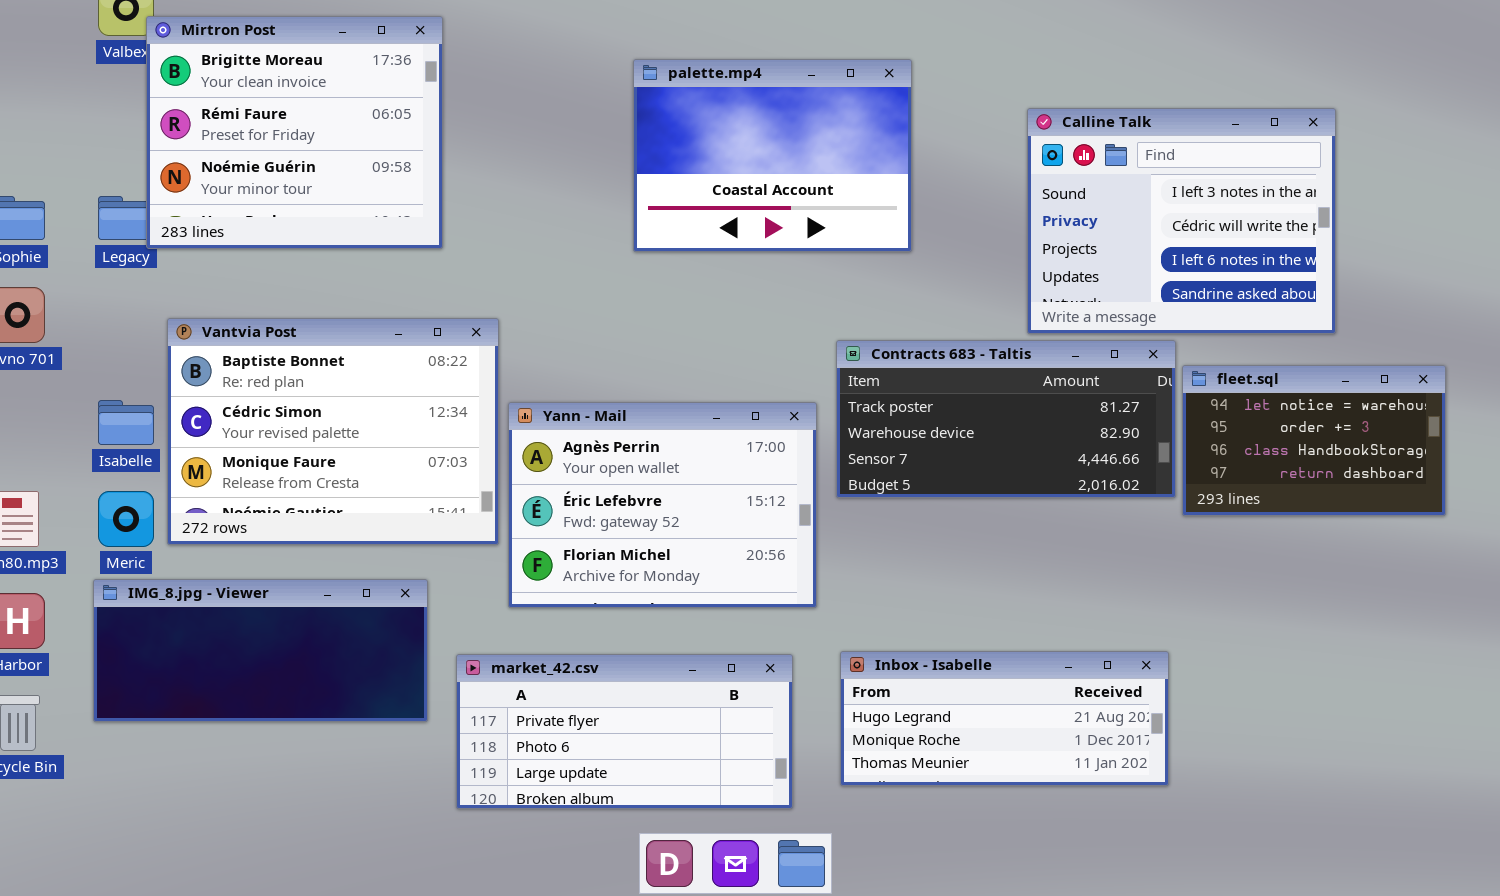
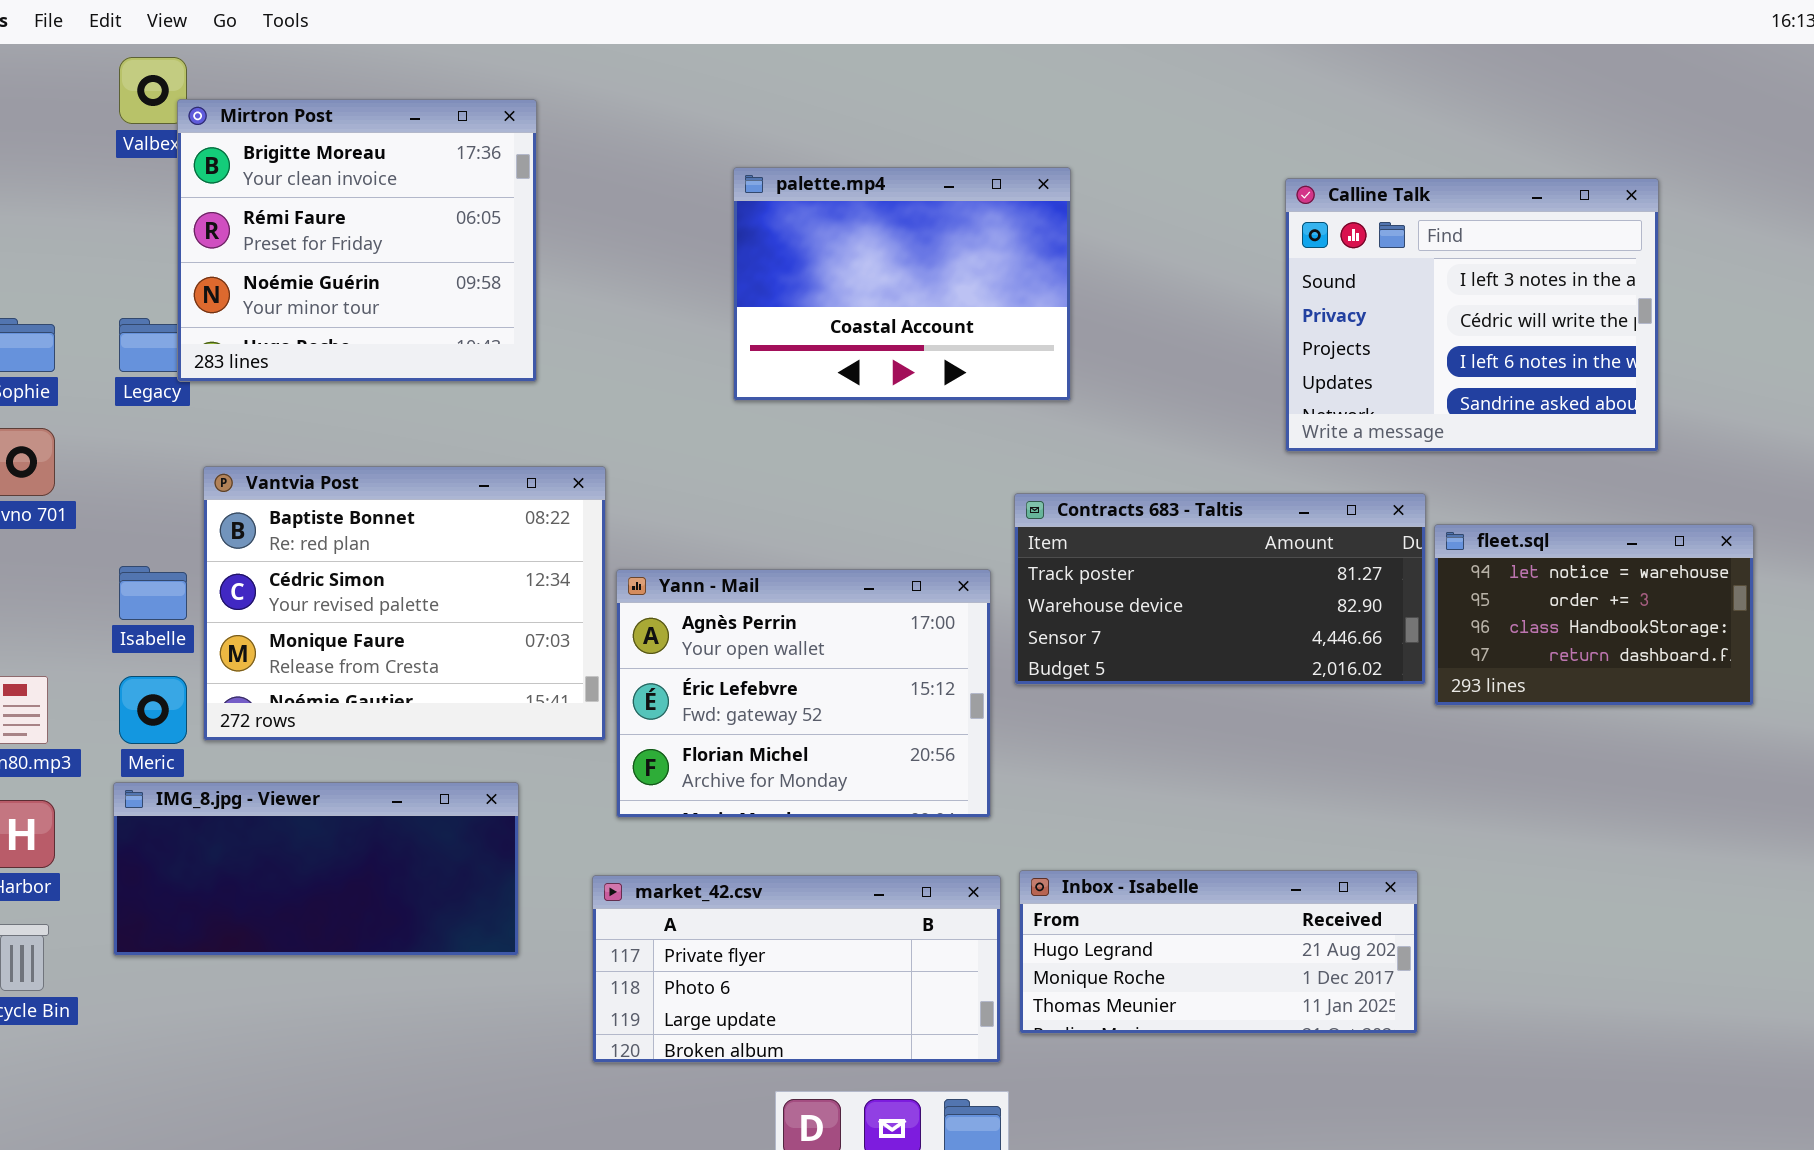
palette.mp4: [633,59,912,252] -> [733,167,1071,401], moved
Calline Talk: [1027,108,1336,334] -> [1285,178,1659,452], moved
market_42.csv: [456,654,793,809] -> [592,875,1001,1063], moved

